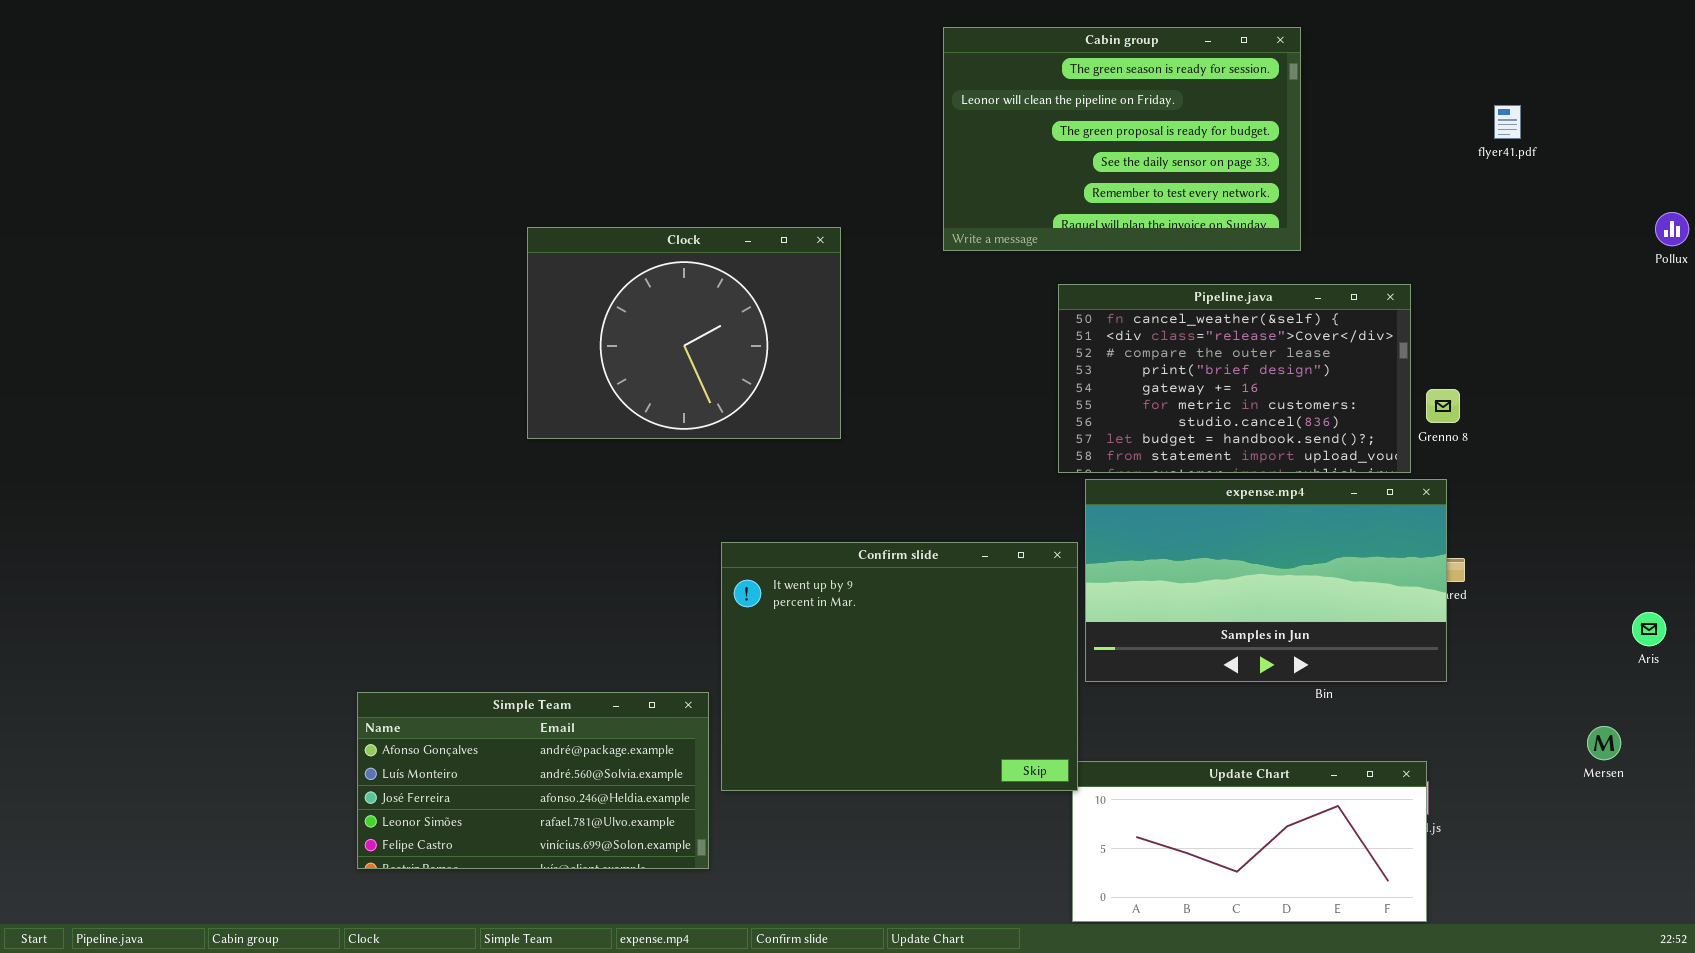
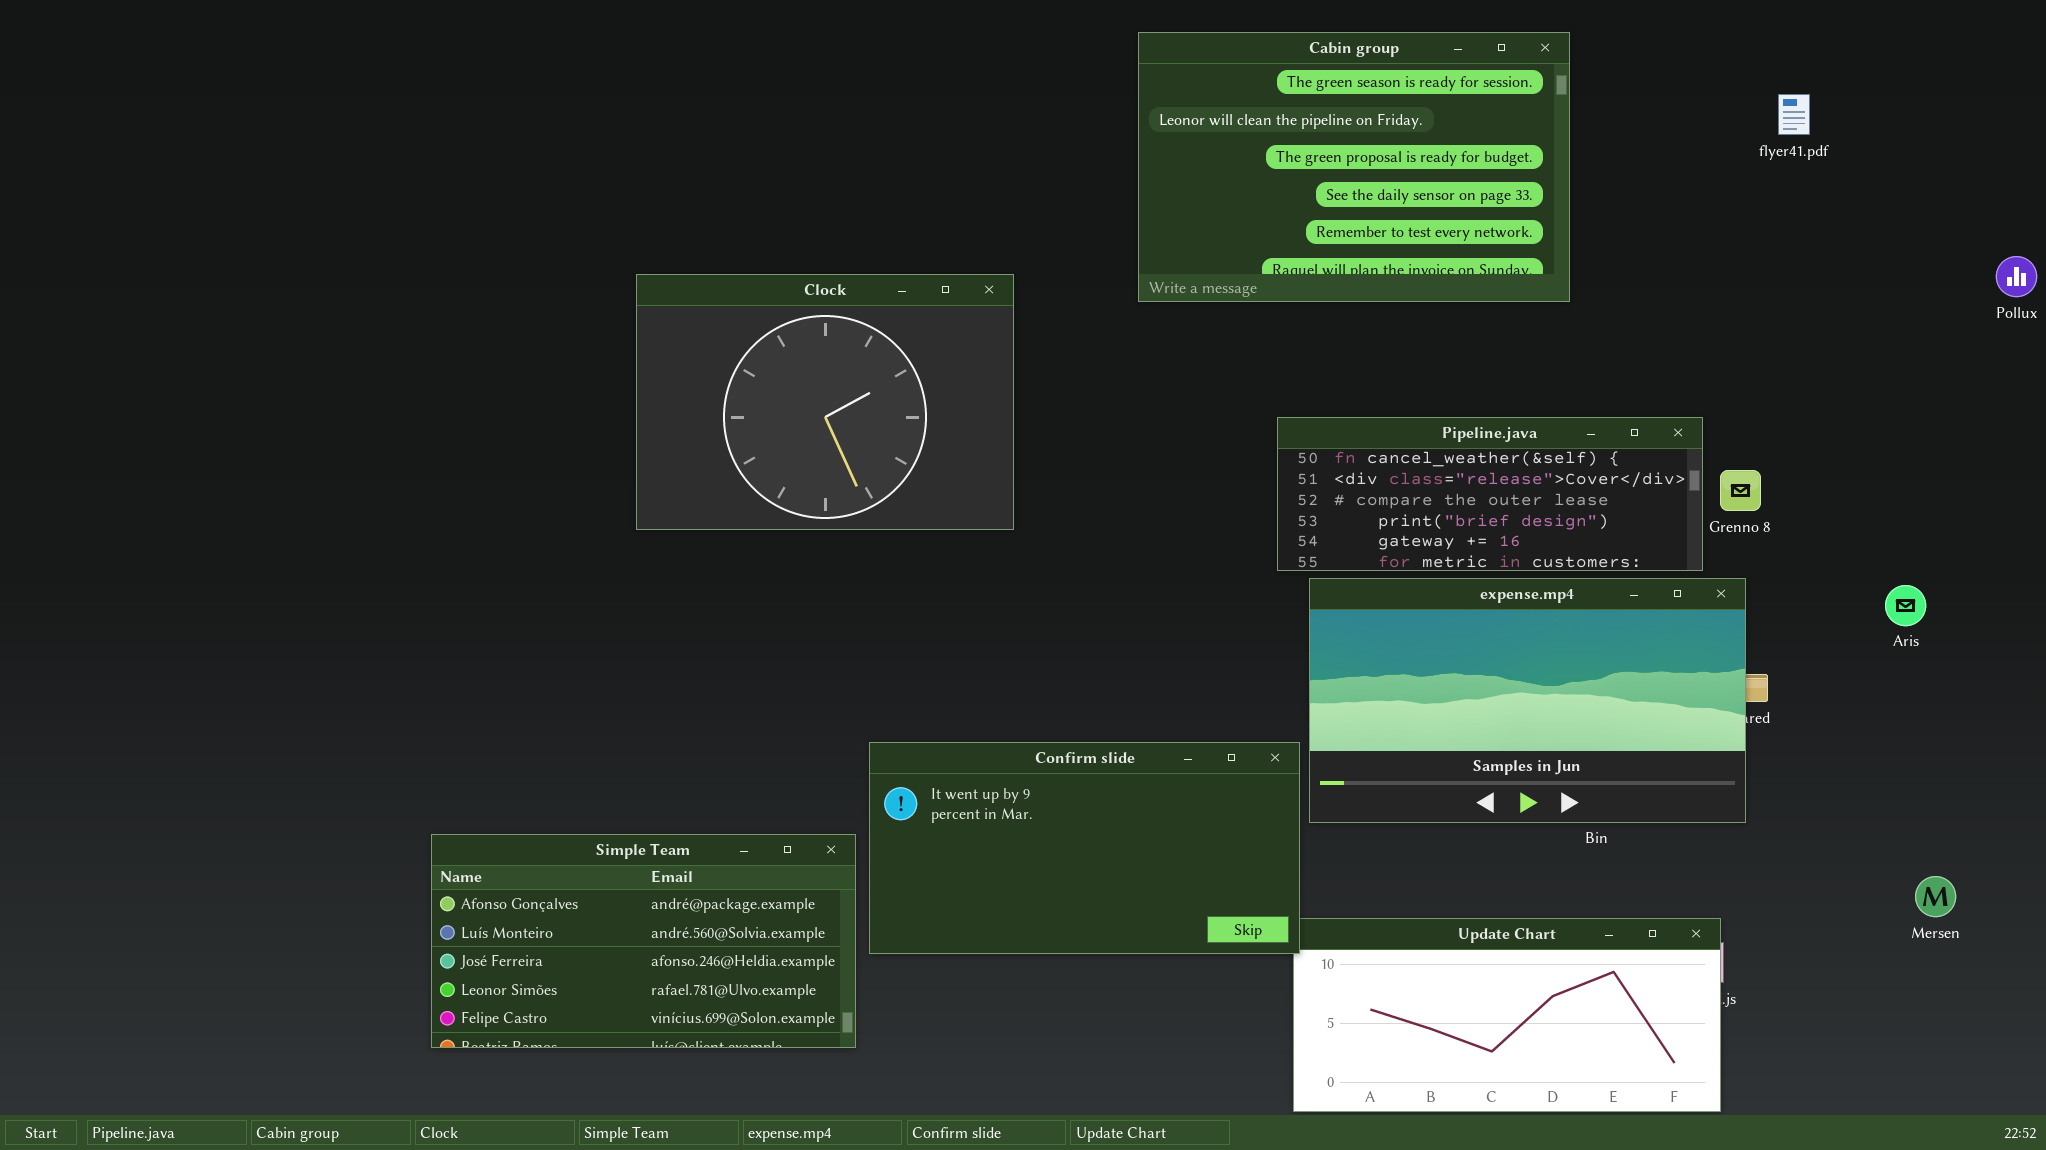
flyer41.pdf: [1494,105,1521,139] -> [1778,94,1810,135], moved
Pipeline.java: [1058,284,1411,473] -> [1277,417,1703,571], resized
Confirm slide: [721,542,1078,791] -> [869,742,1300,954], resized
Aris: [1632,612,1666,646] -> [1885,585,1926,626], moved

